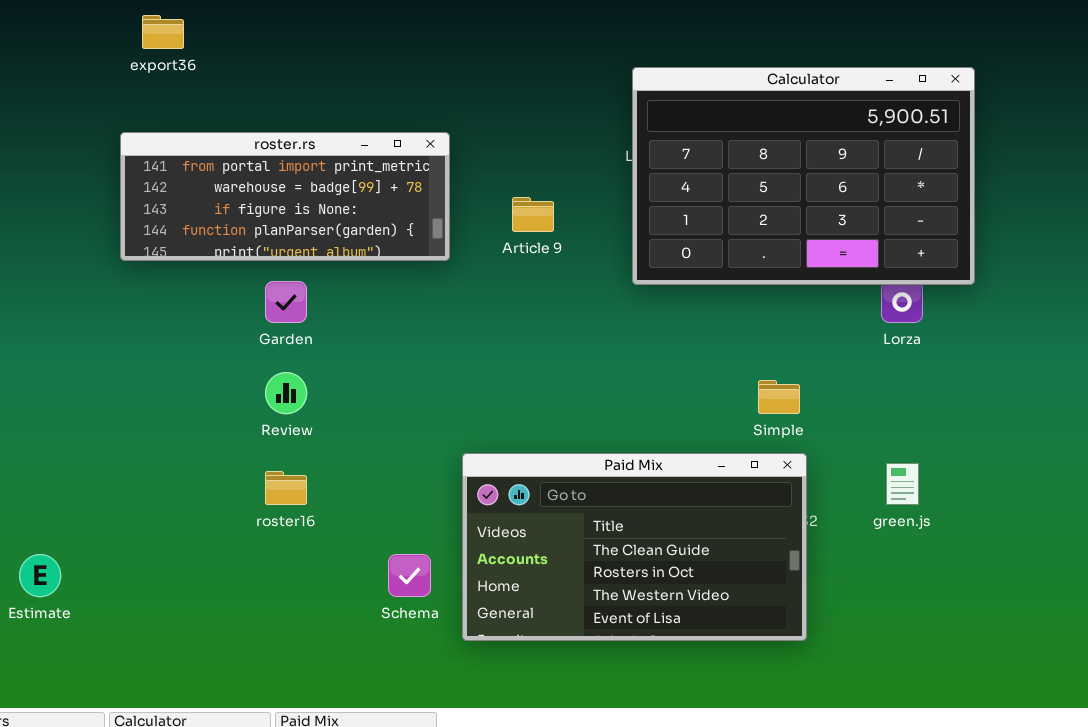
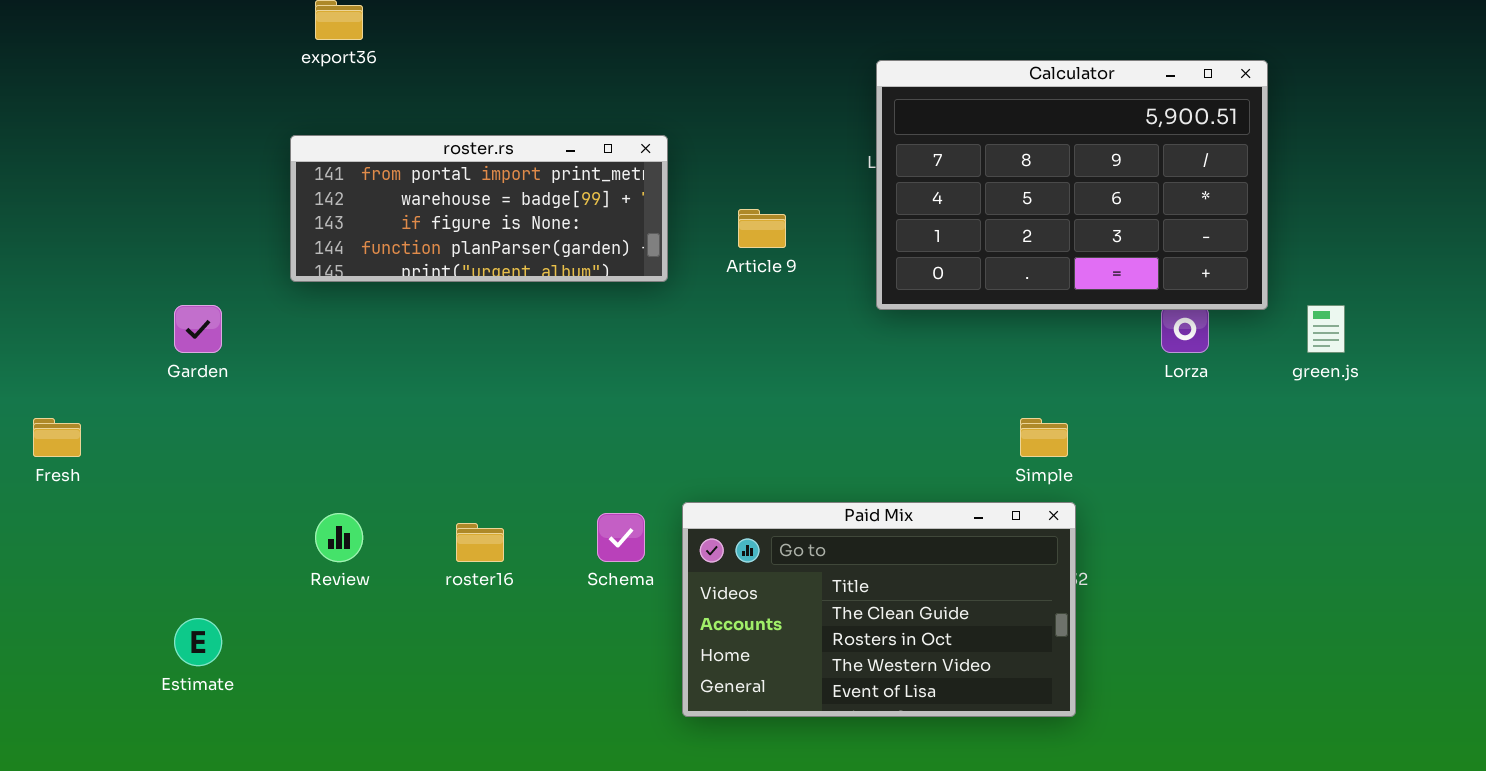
Garden: [265,281,307,323] -> [174,305,222,353], moved
Review: [265,372,307,414] -> [315,513,363,562], moved
green.js: [886,463,919,505] -> [1307,305,1345,353], moved
Schema: [388,554,431,597] -> [597,513,645,562], moved

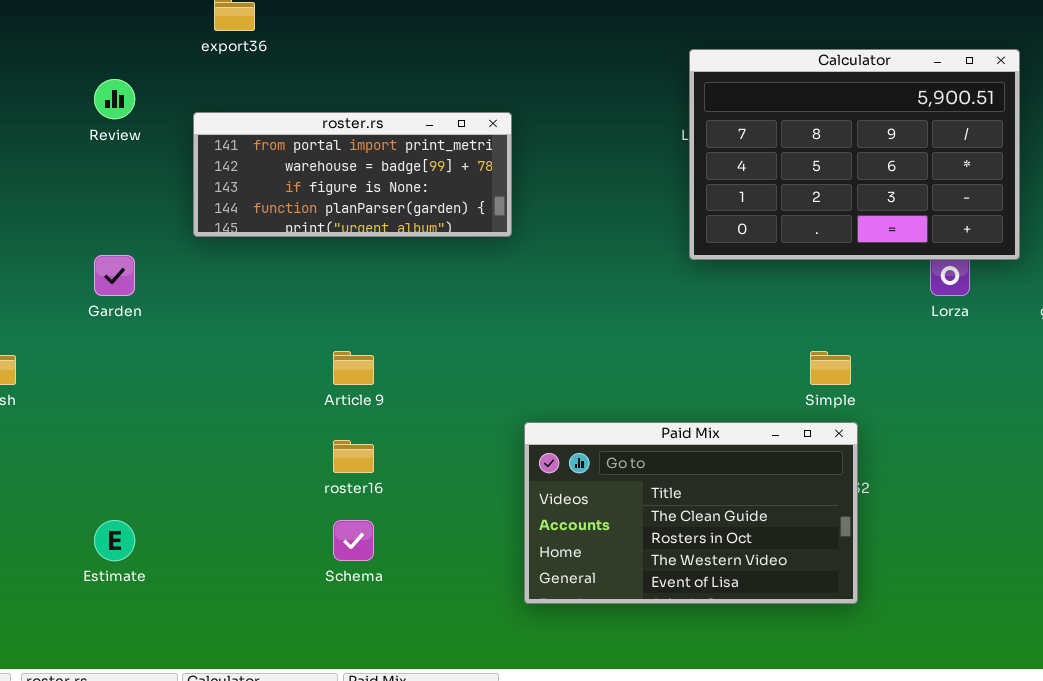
Article 9: [738,209,786,248] -> [333,351,374,385], moved
Review: [315,513,363,562] -> [94,79,135,119], moved
Schema: [597,513,645,562] -> [333,520,374,561], moved

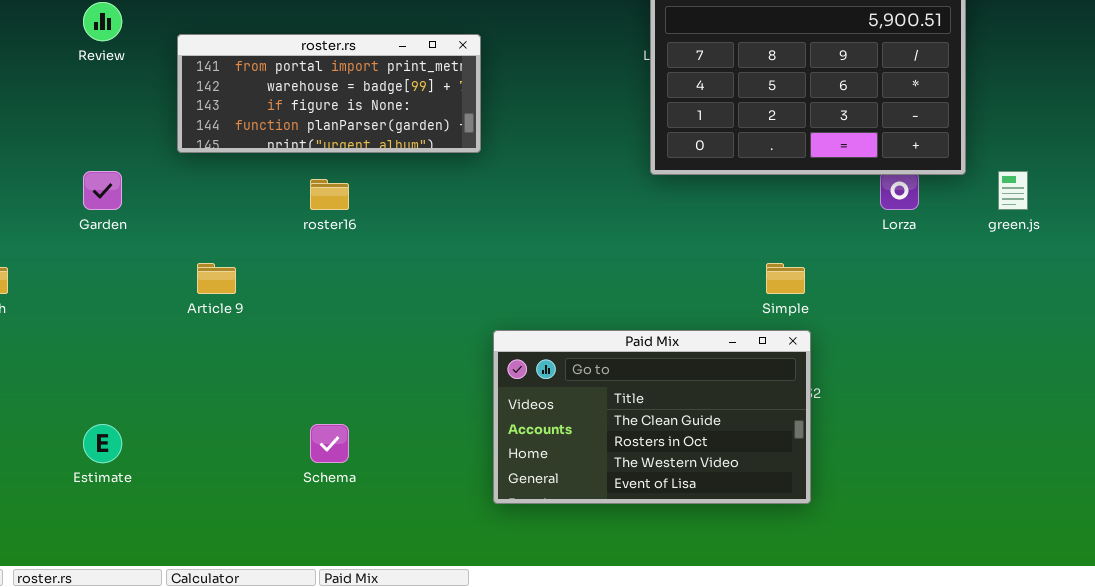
Article 9: [333,351,374,385] -> [197,263,236,294], moved
roster16: [333,440,374,473] -> [310,179,349,210], moved

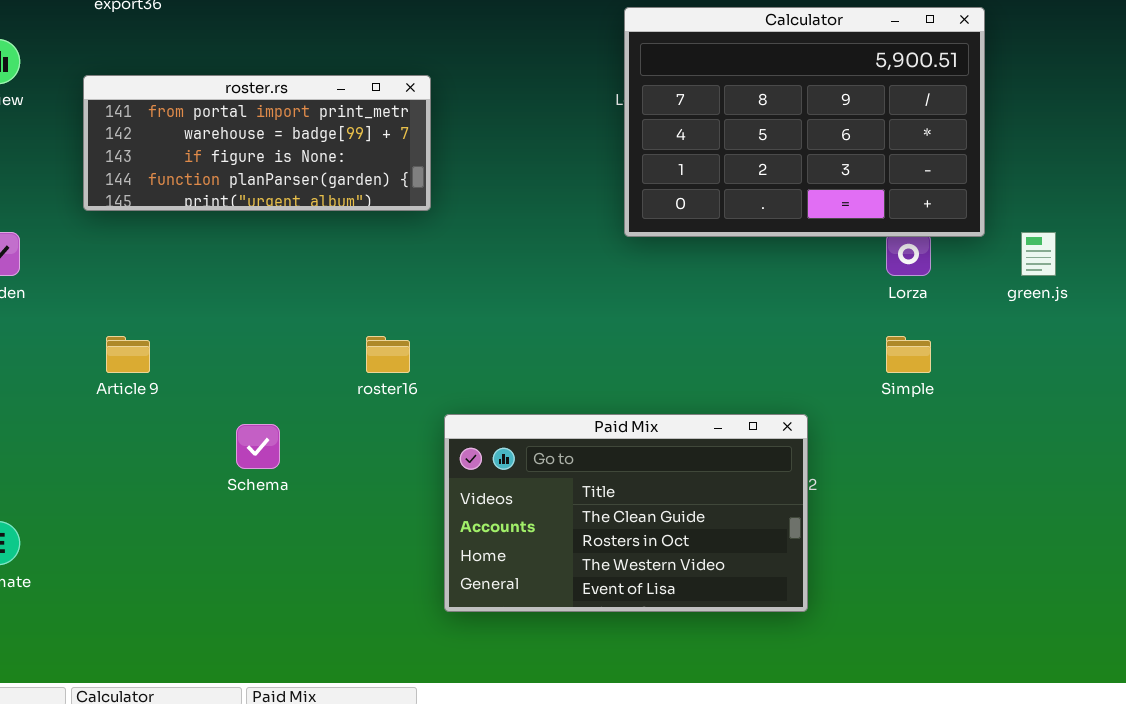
roster16: [310,179,349,210] -> [366,336,410,373], moved
Simple: [766,263,805,294] -> [886,336,931,373], moved
Schema: [310,424,349,463] -> [236,424,280,469], moved

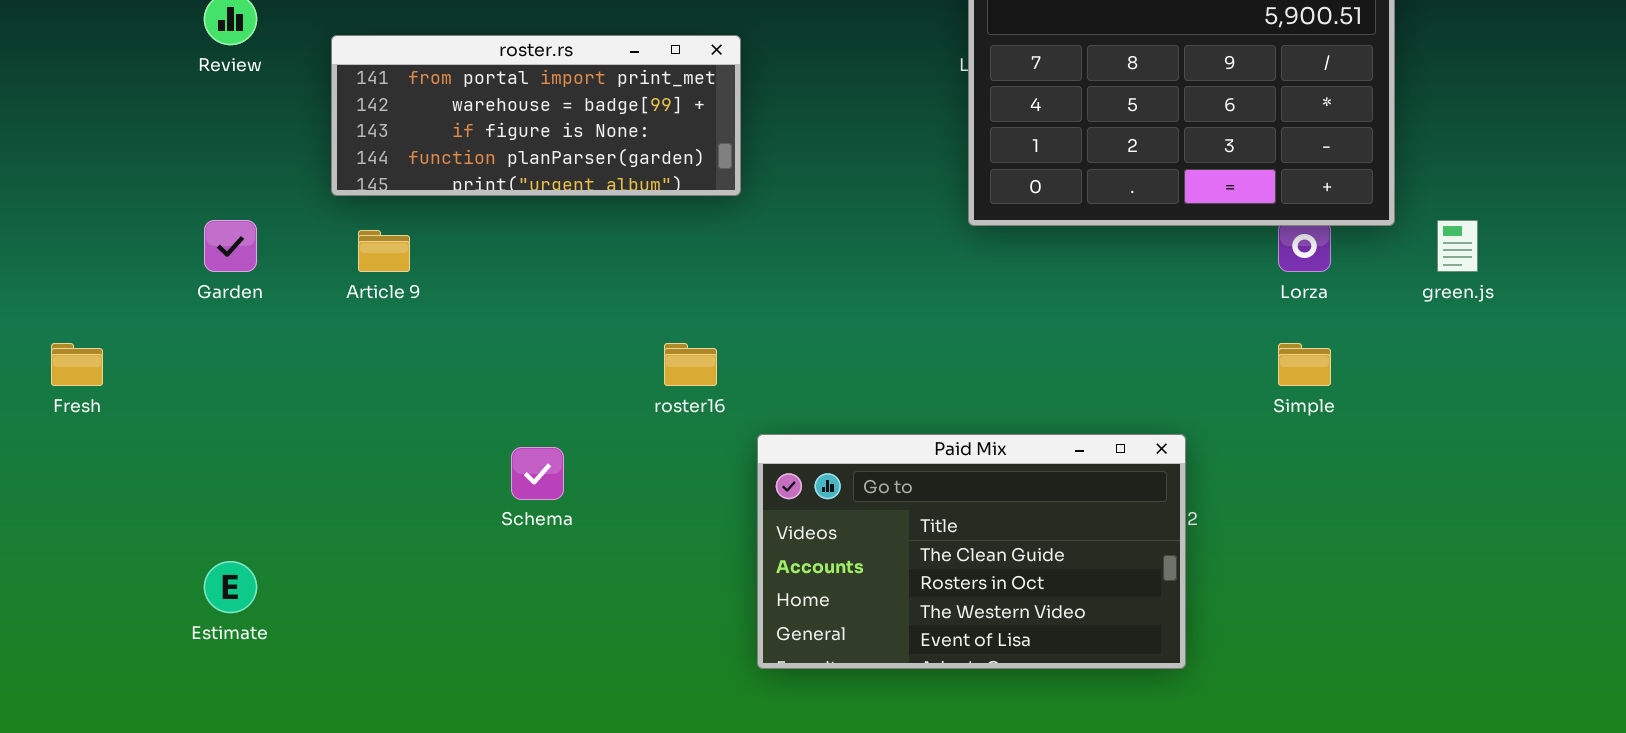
Article 9: [106,336,150,373] -> [358,230,410,272], moved

